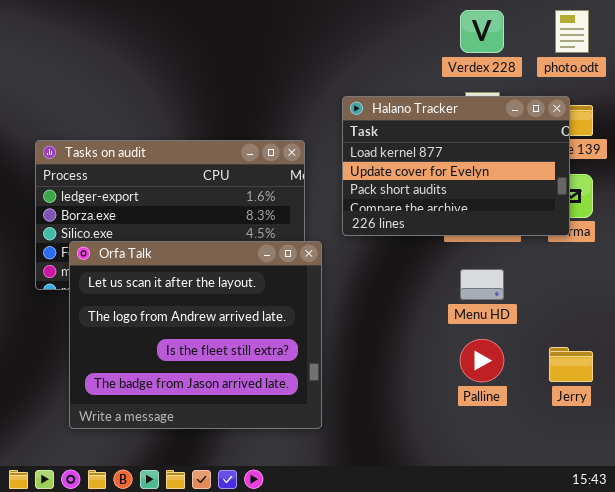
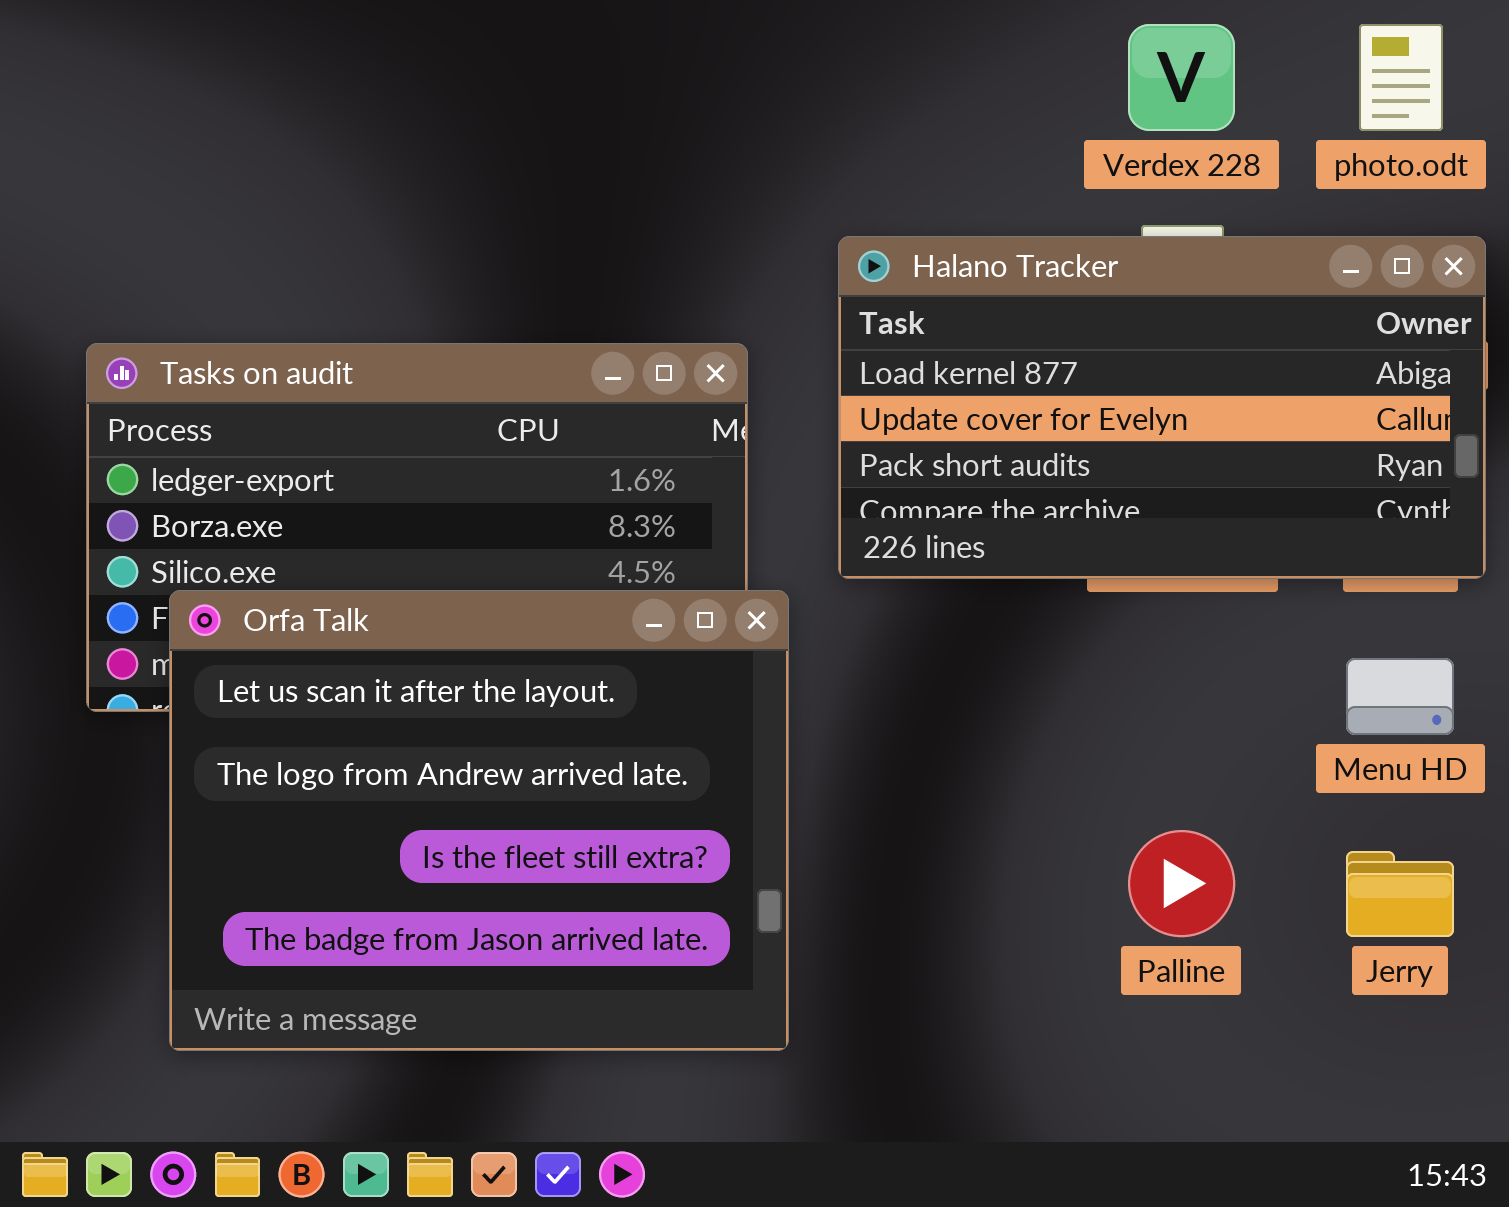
Halano Tracker: [342,96,570,236] -> [838,236,1486,579], resized
Menu HD: [460,269,504,300] -> [1346,658,1454,735], moved

